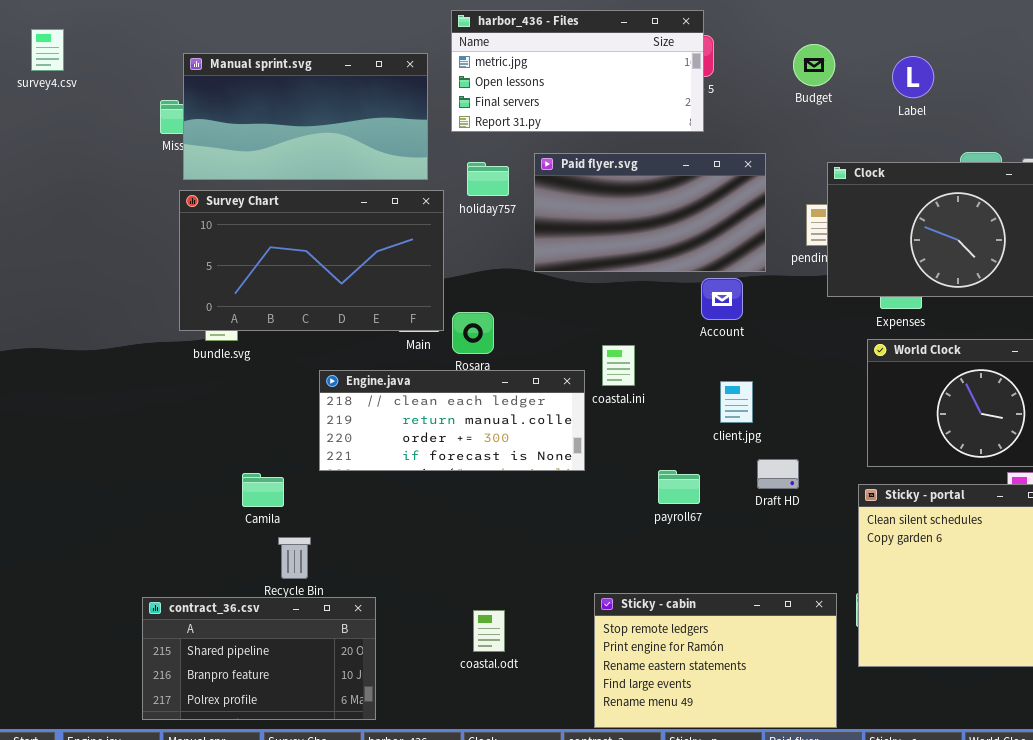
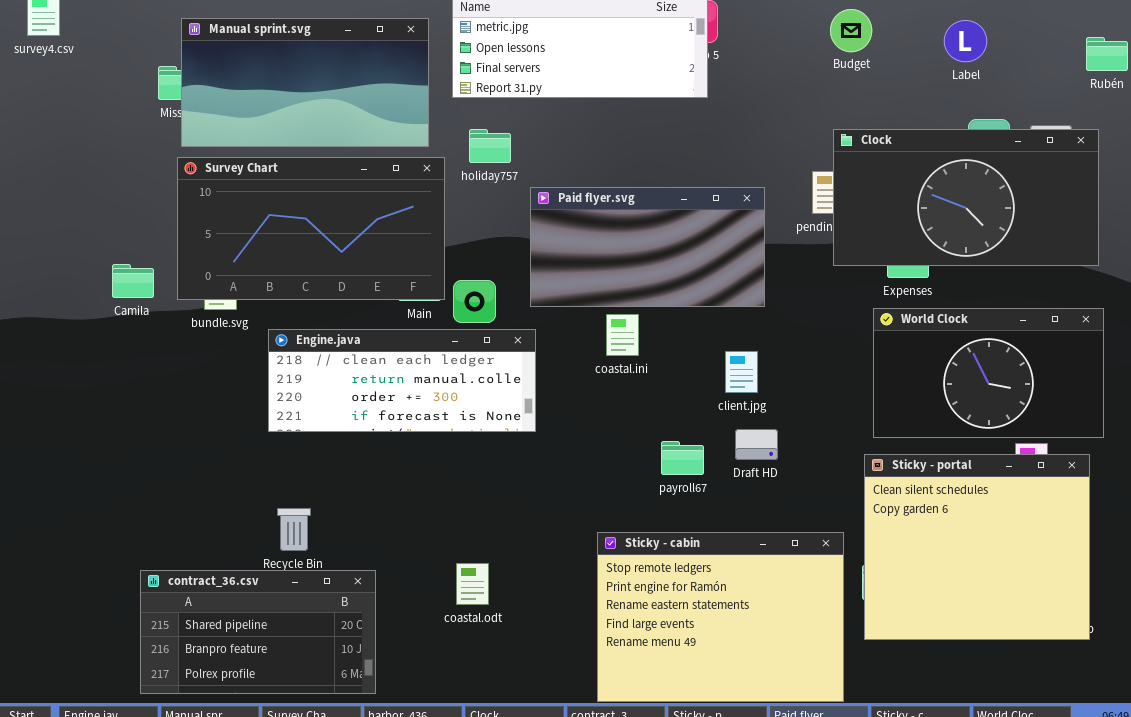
Budget: [793,44,835,86] -> [830,9,872,52], moved
Label: [892,56,934,98] -> [944,20,987,62], moved
Paid flyer.svg: [534,153,766,272] -> [530,187,765,307], moved
Engine.java: [319,370,585,471] -> [268,329,536,432], moved
Draft HD: [757,459,799,489] -> [735,429,778,460], moved
Camila: [242,473,284,507] -> [112,264,154,298], moved
Sticky - cabin: [594,593,837,728] -> [597,532,844,702], resized
coastal.odt: [473,610,505,652] -> [456,563,489,605], moved

